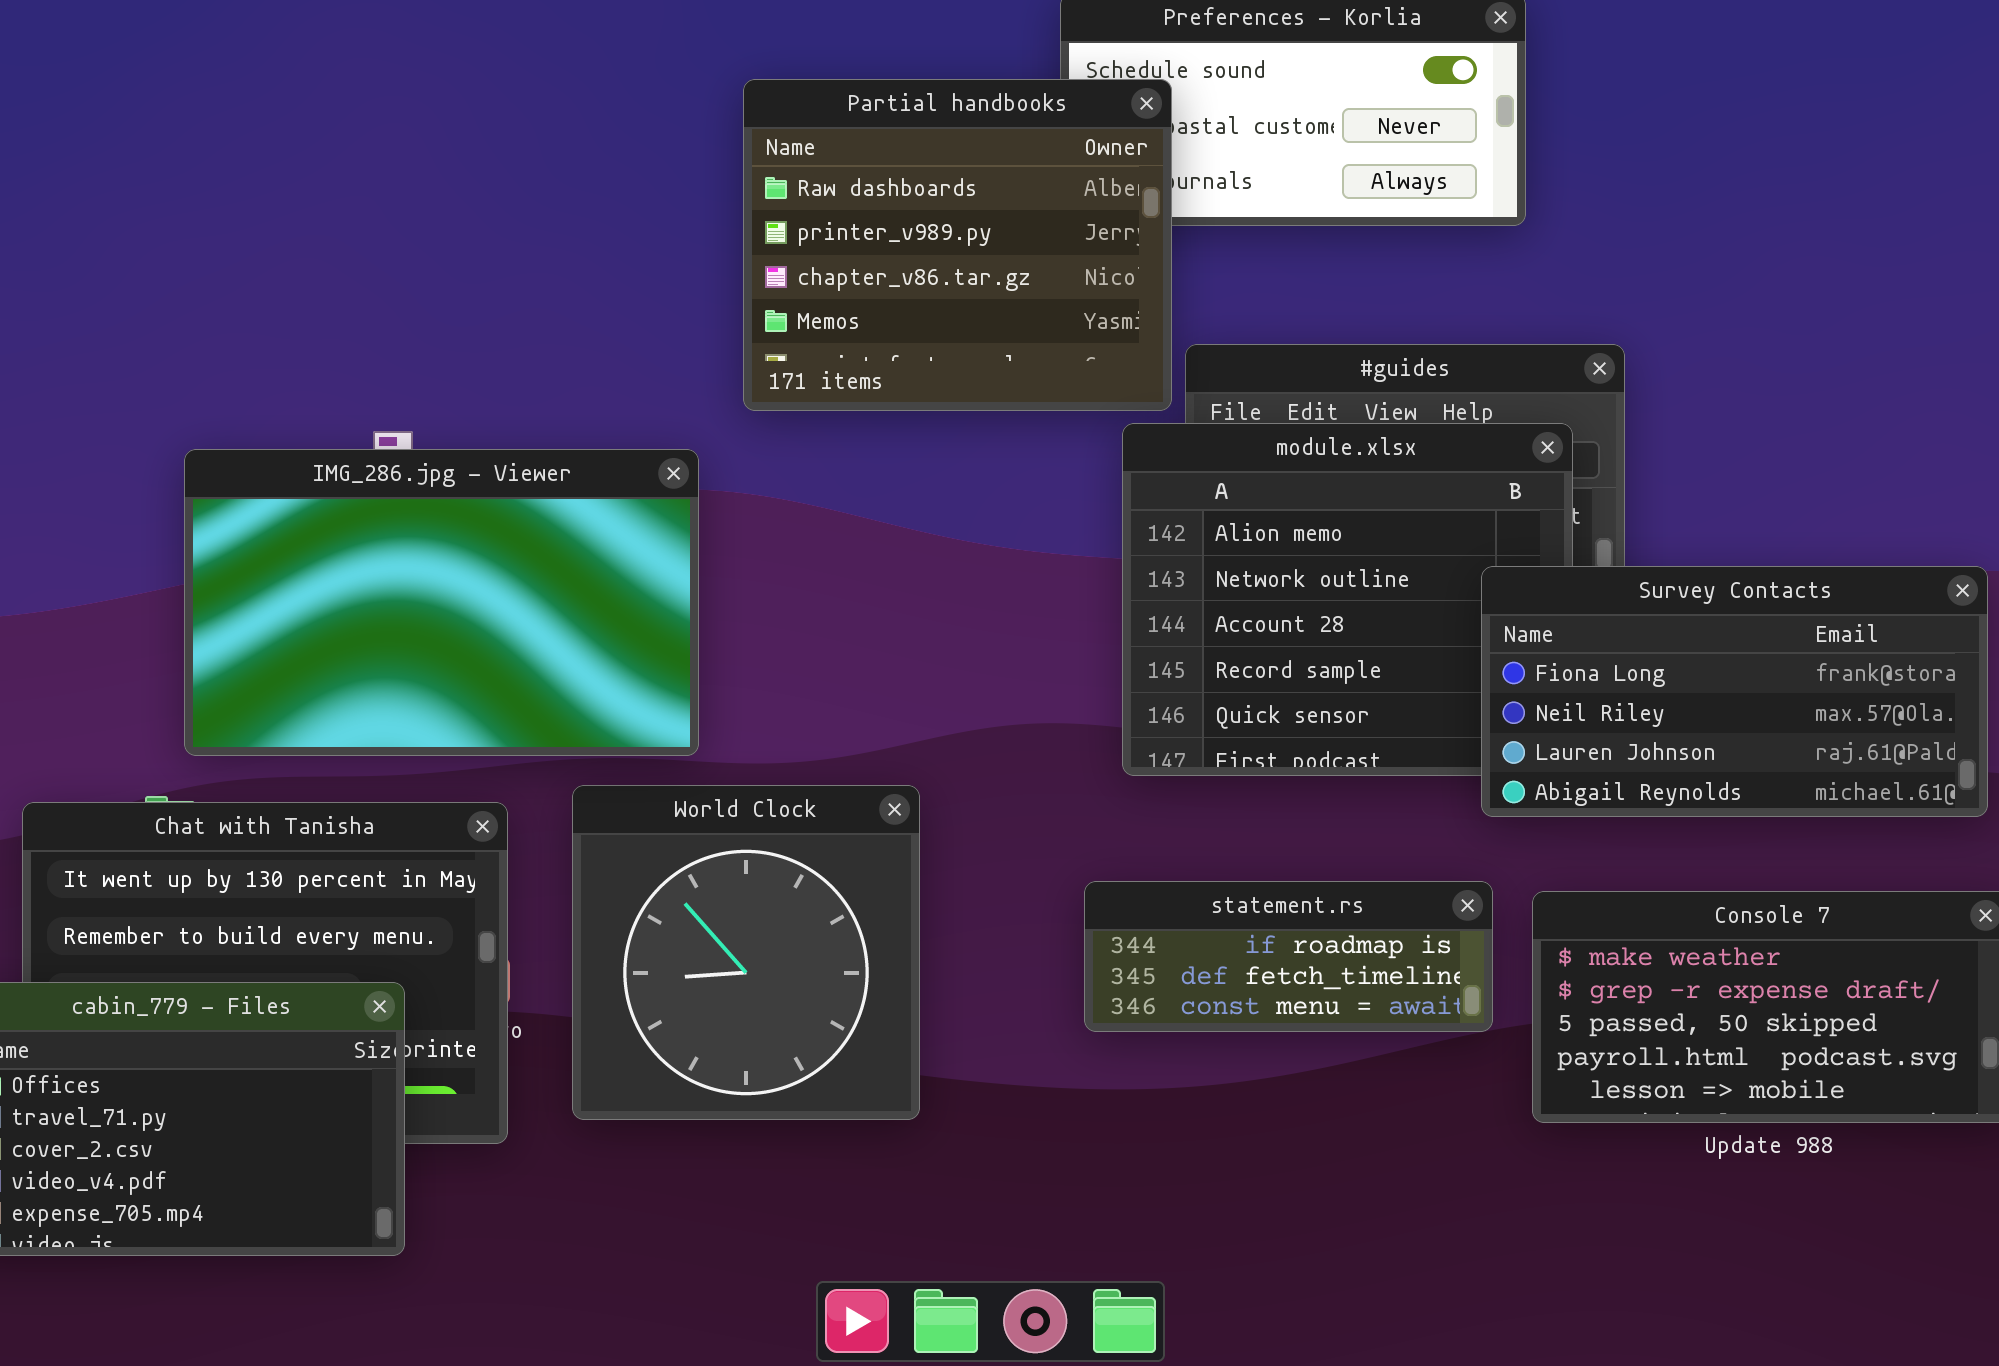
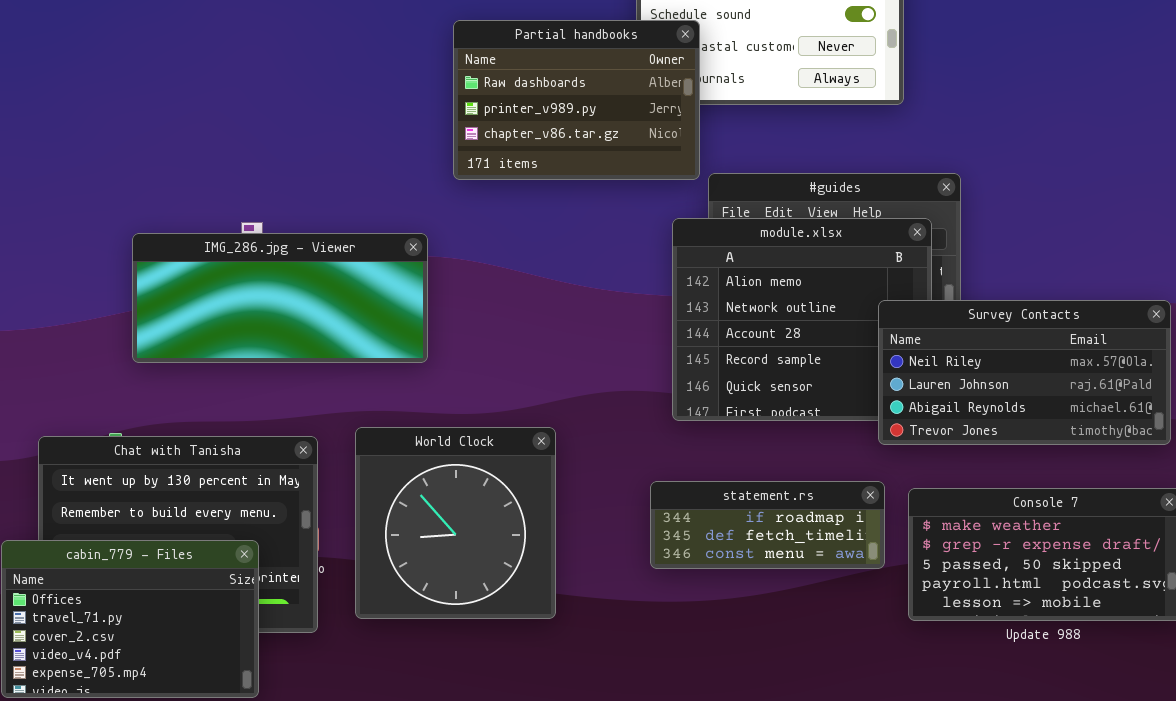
Partial handbooks: [743,79,1172,411] -> [453,20,700,180], resized
IMG_286.jpg - Viewer: [184,449,699,756] -> [132,233,428,363], resized
Survey Contacts: [1481,566,1988,817] -> [878,300,1171,445], scrolled down 1 row

